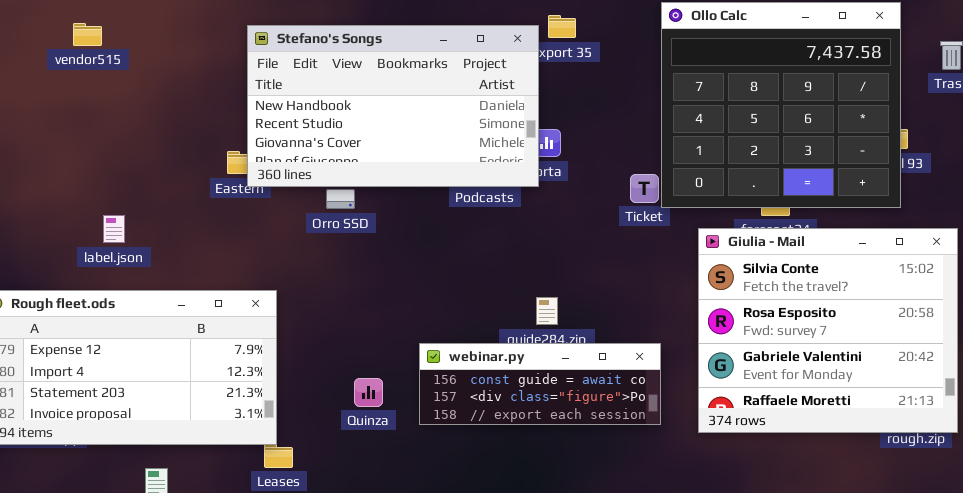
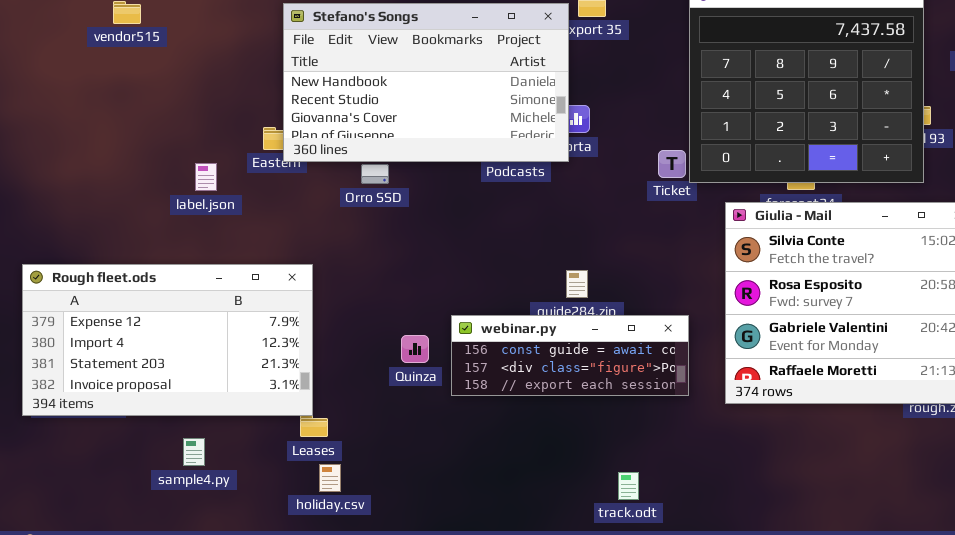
label.json: [103,215,125,243] -> [195,163,217,191], moved
Quinza: [354,378,383,407] -> [401,335,429,363], moved

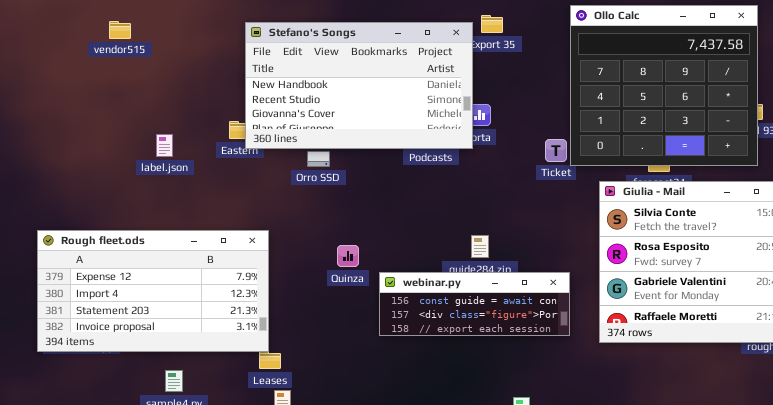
label.json: [195,163,217,191] -> [156,134,173,157], moved
Quinza: [401,335,429,363] -> [337,245,359,267], moved

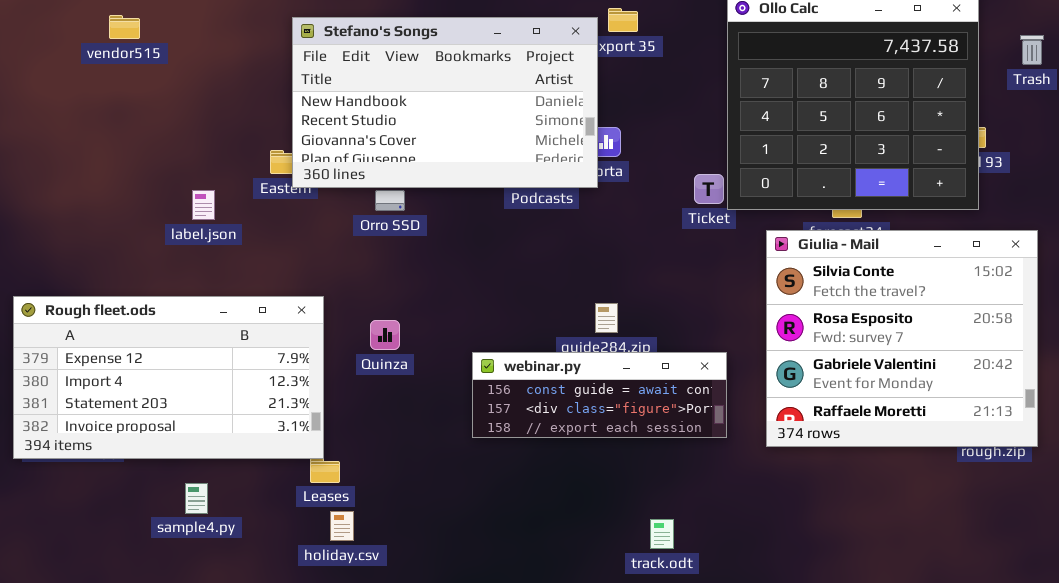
label.json: [156,134,173,157] -> [192,190,215,220], moved
Quinza: [337,245,359,267] -> [370,320,400,350], moved

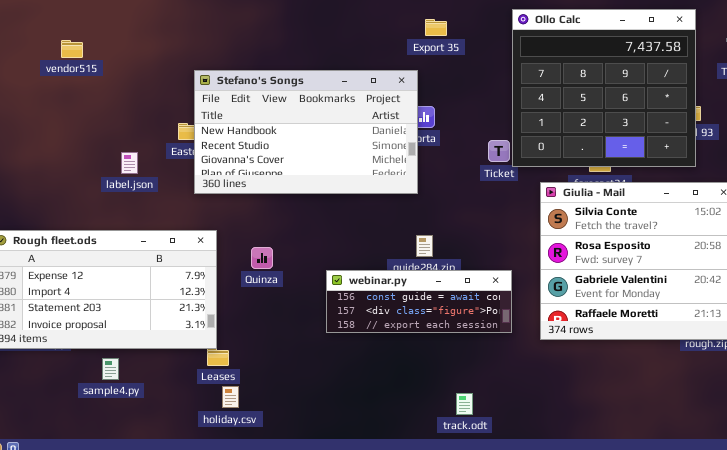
vendor515: [109,15,140,39] -> [61,40,83,58], moved
Stefano's Songs: [292,17,598,188] -> [194,70,418,194], moved
sample4.py: [185,483,208,514] -> [102,358,119,380], moved

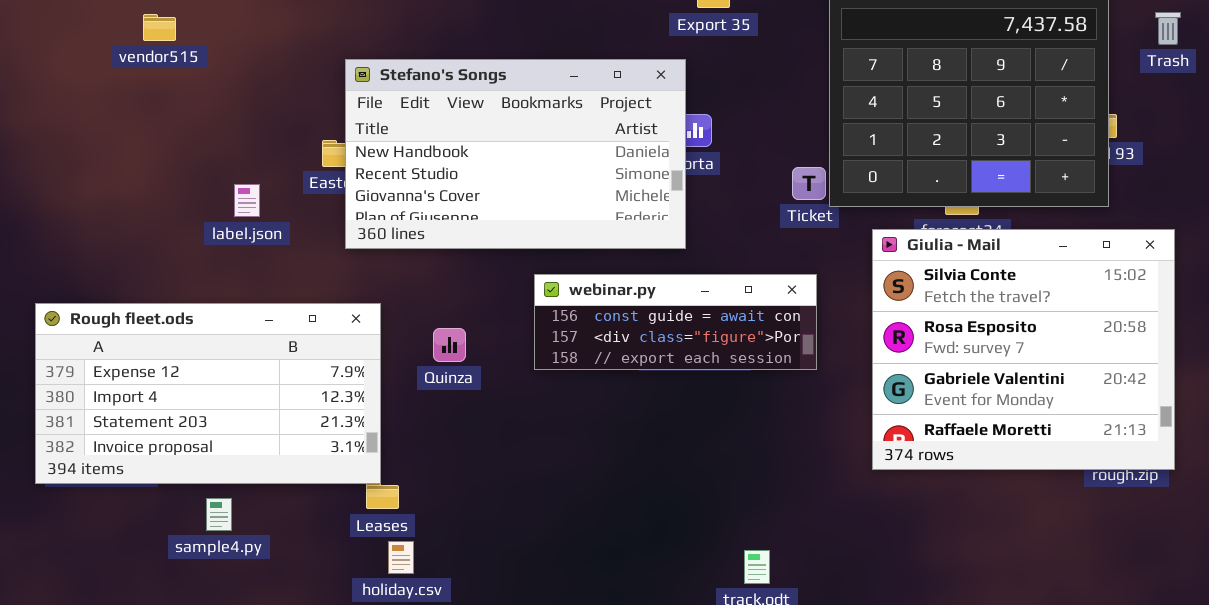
webinar.py: [326,270,512,333] -> [534,274,817,370], moved

